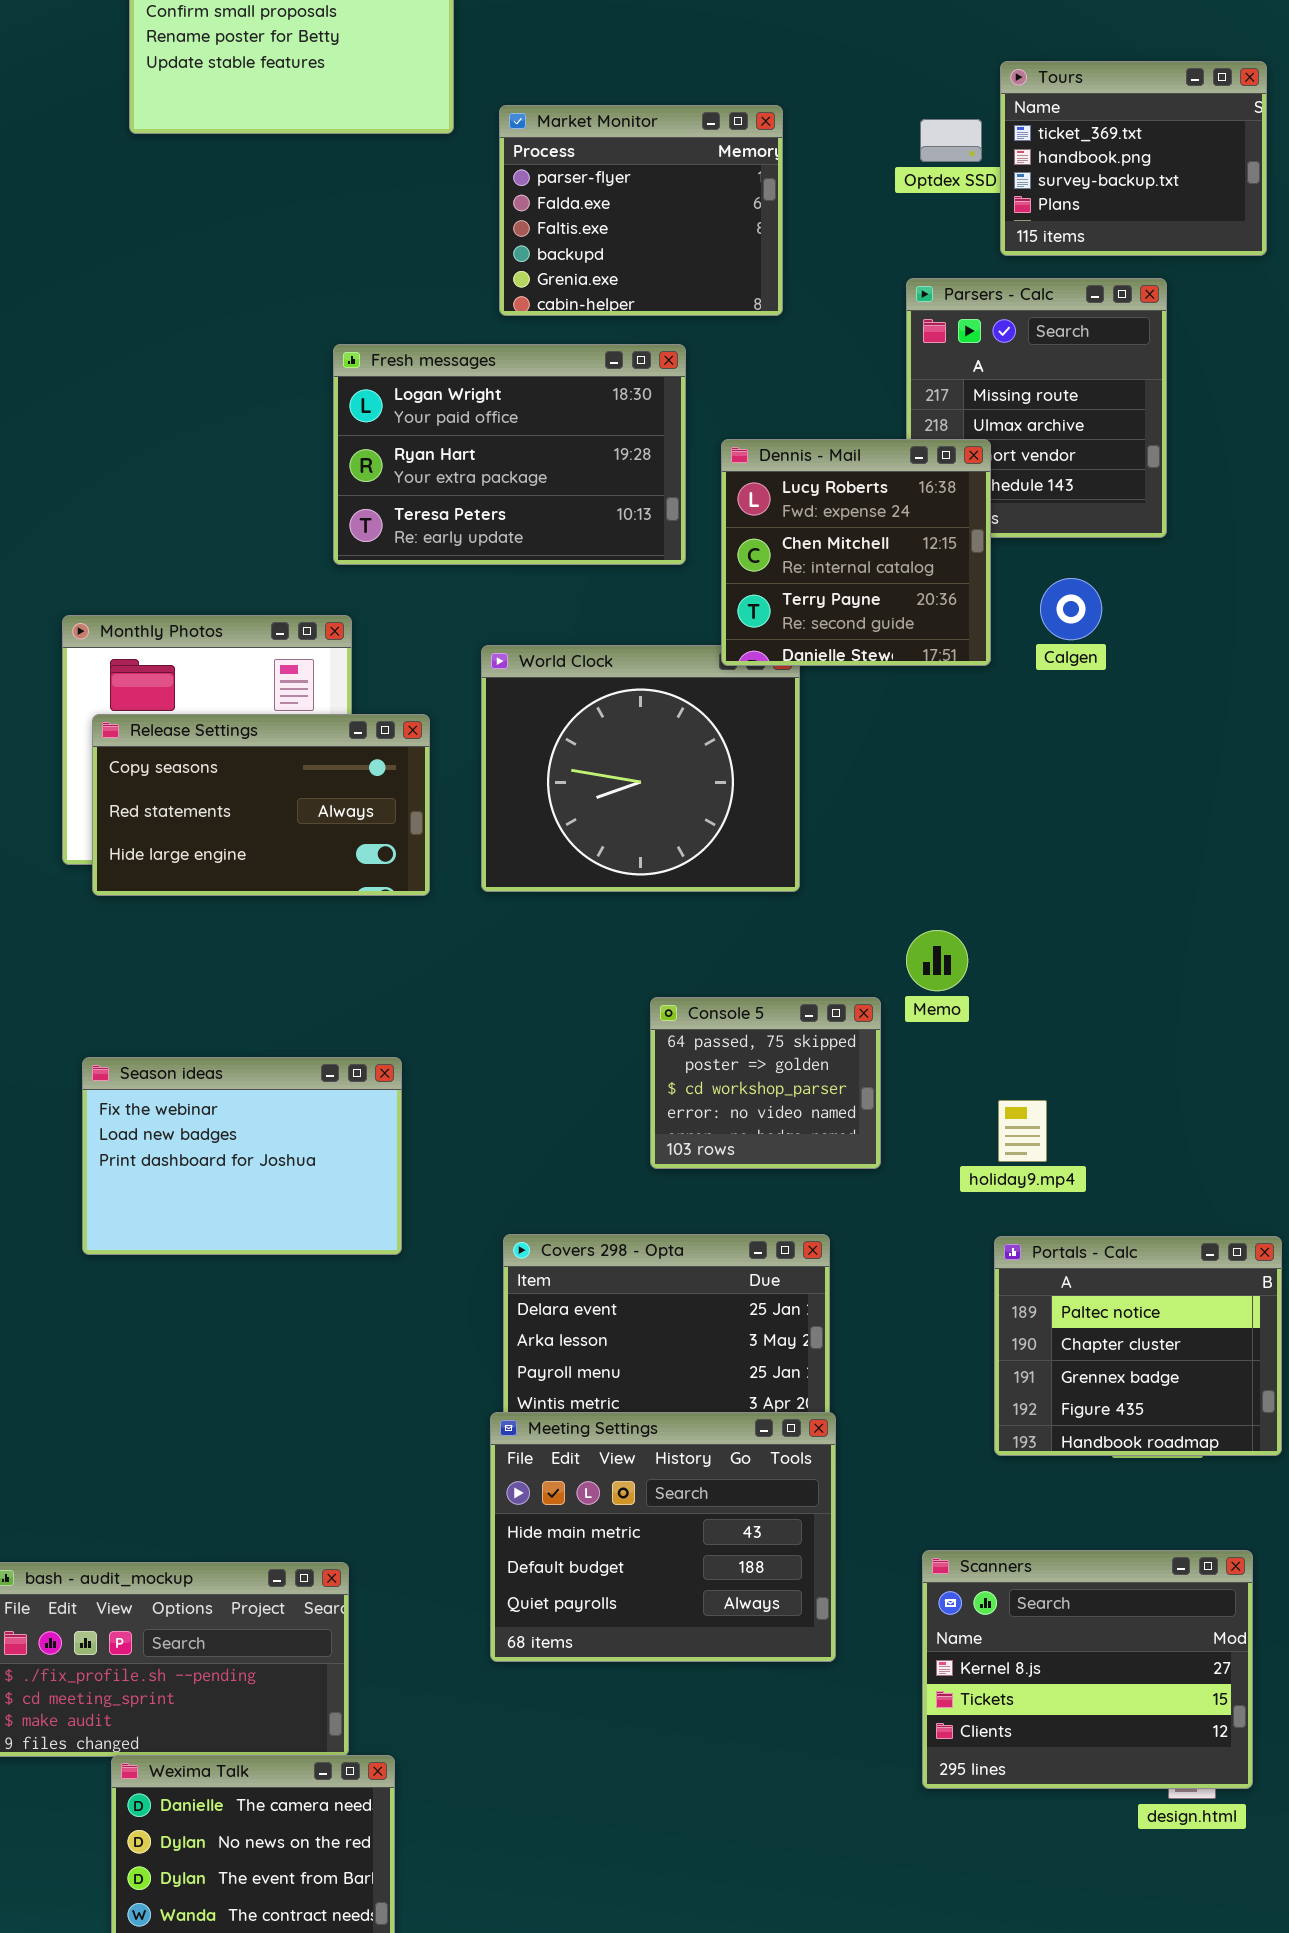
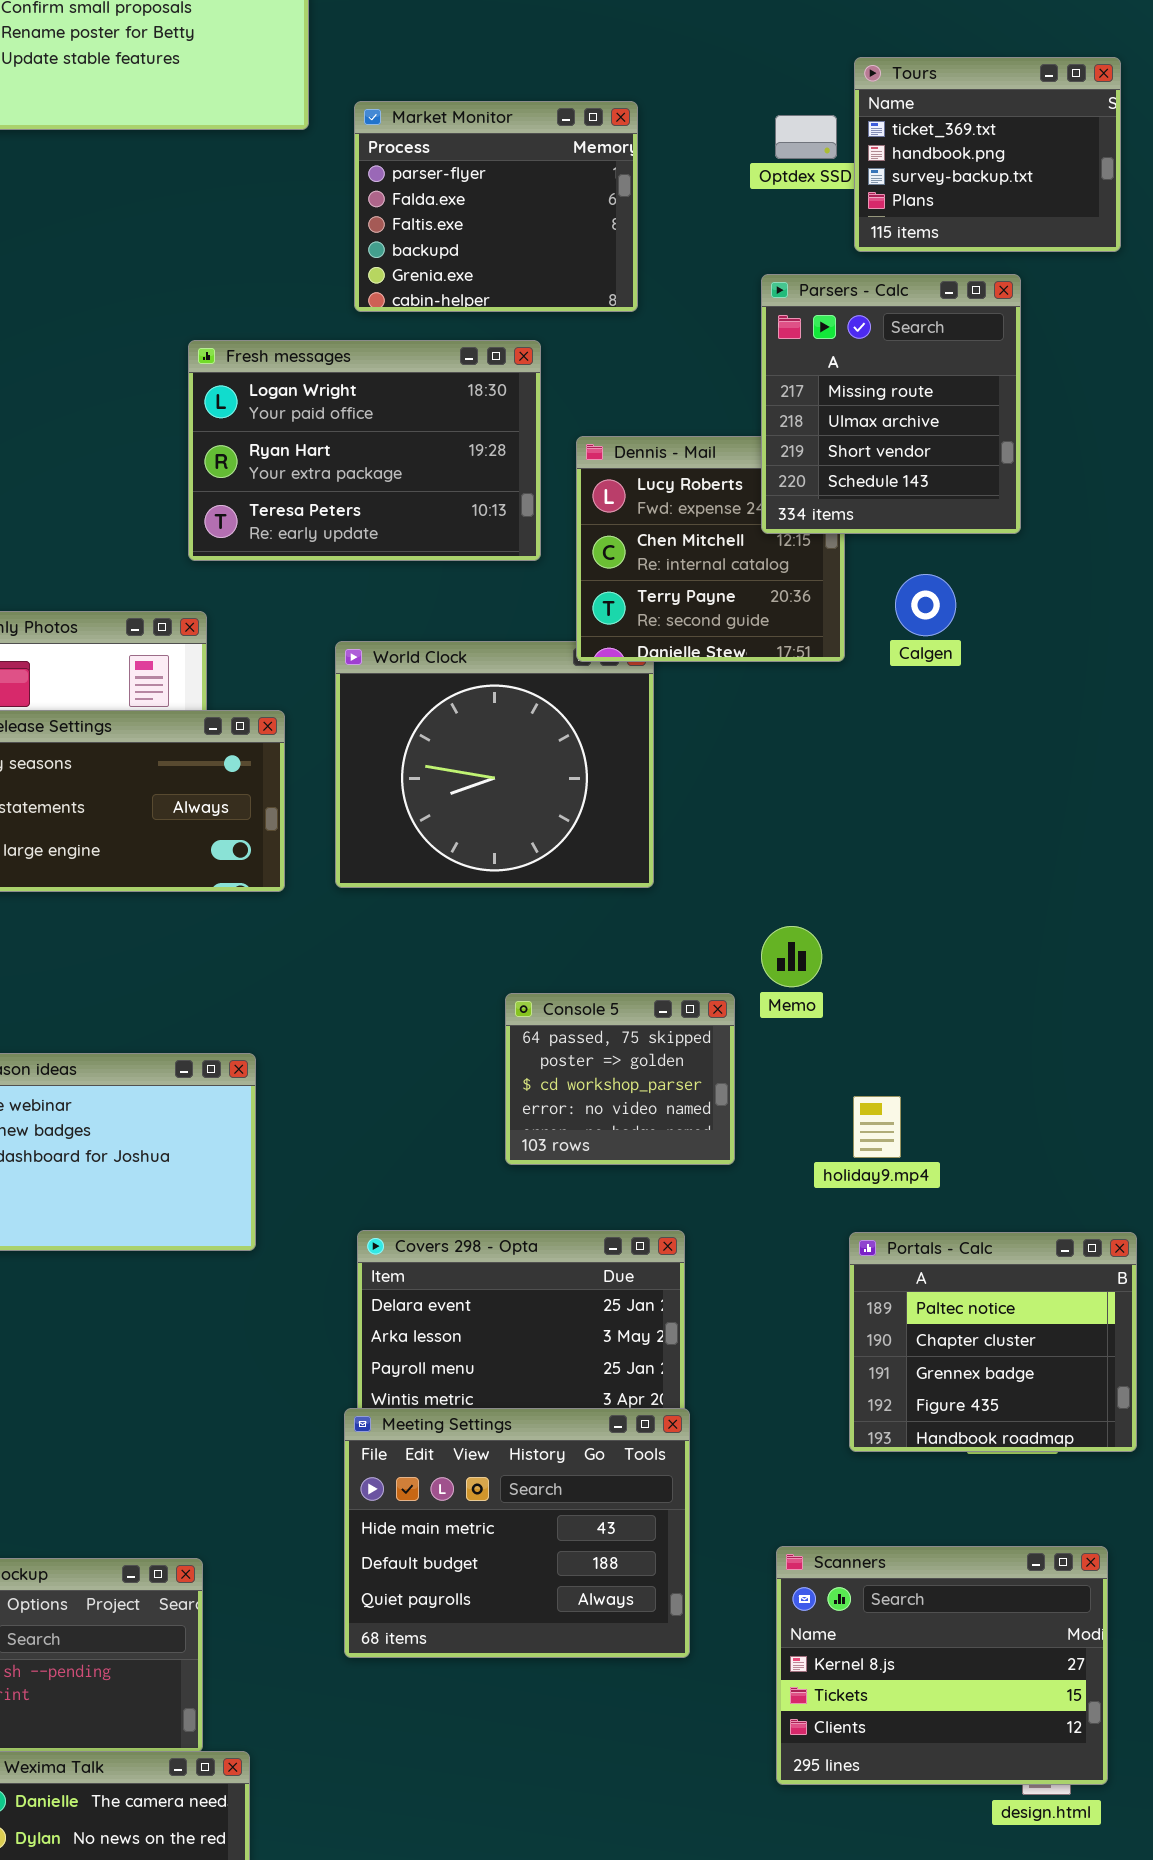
Parsers - Calc: [906,278,1167,538] -> [761,274,1021,534], raised

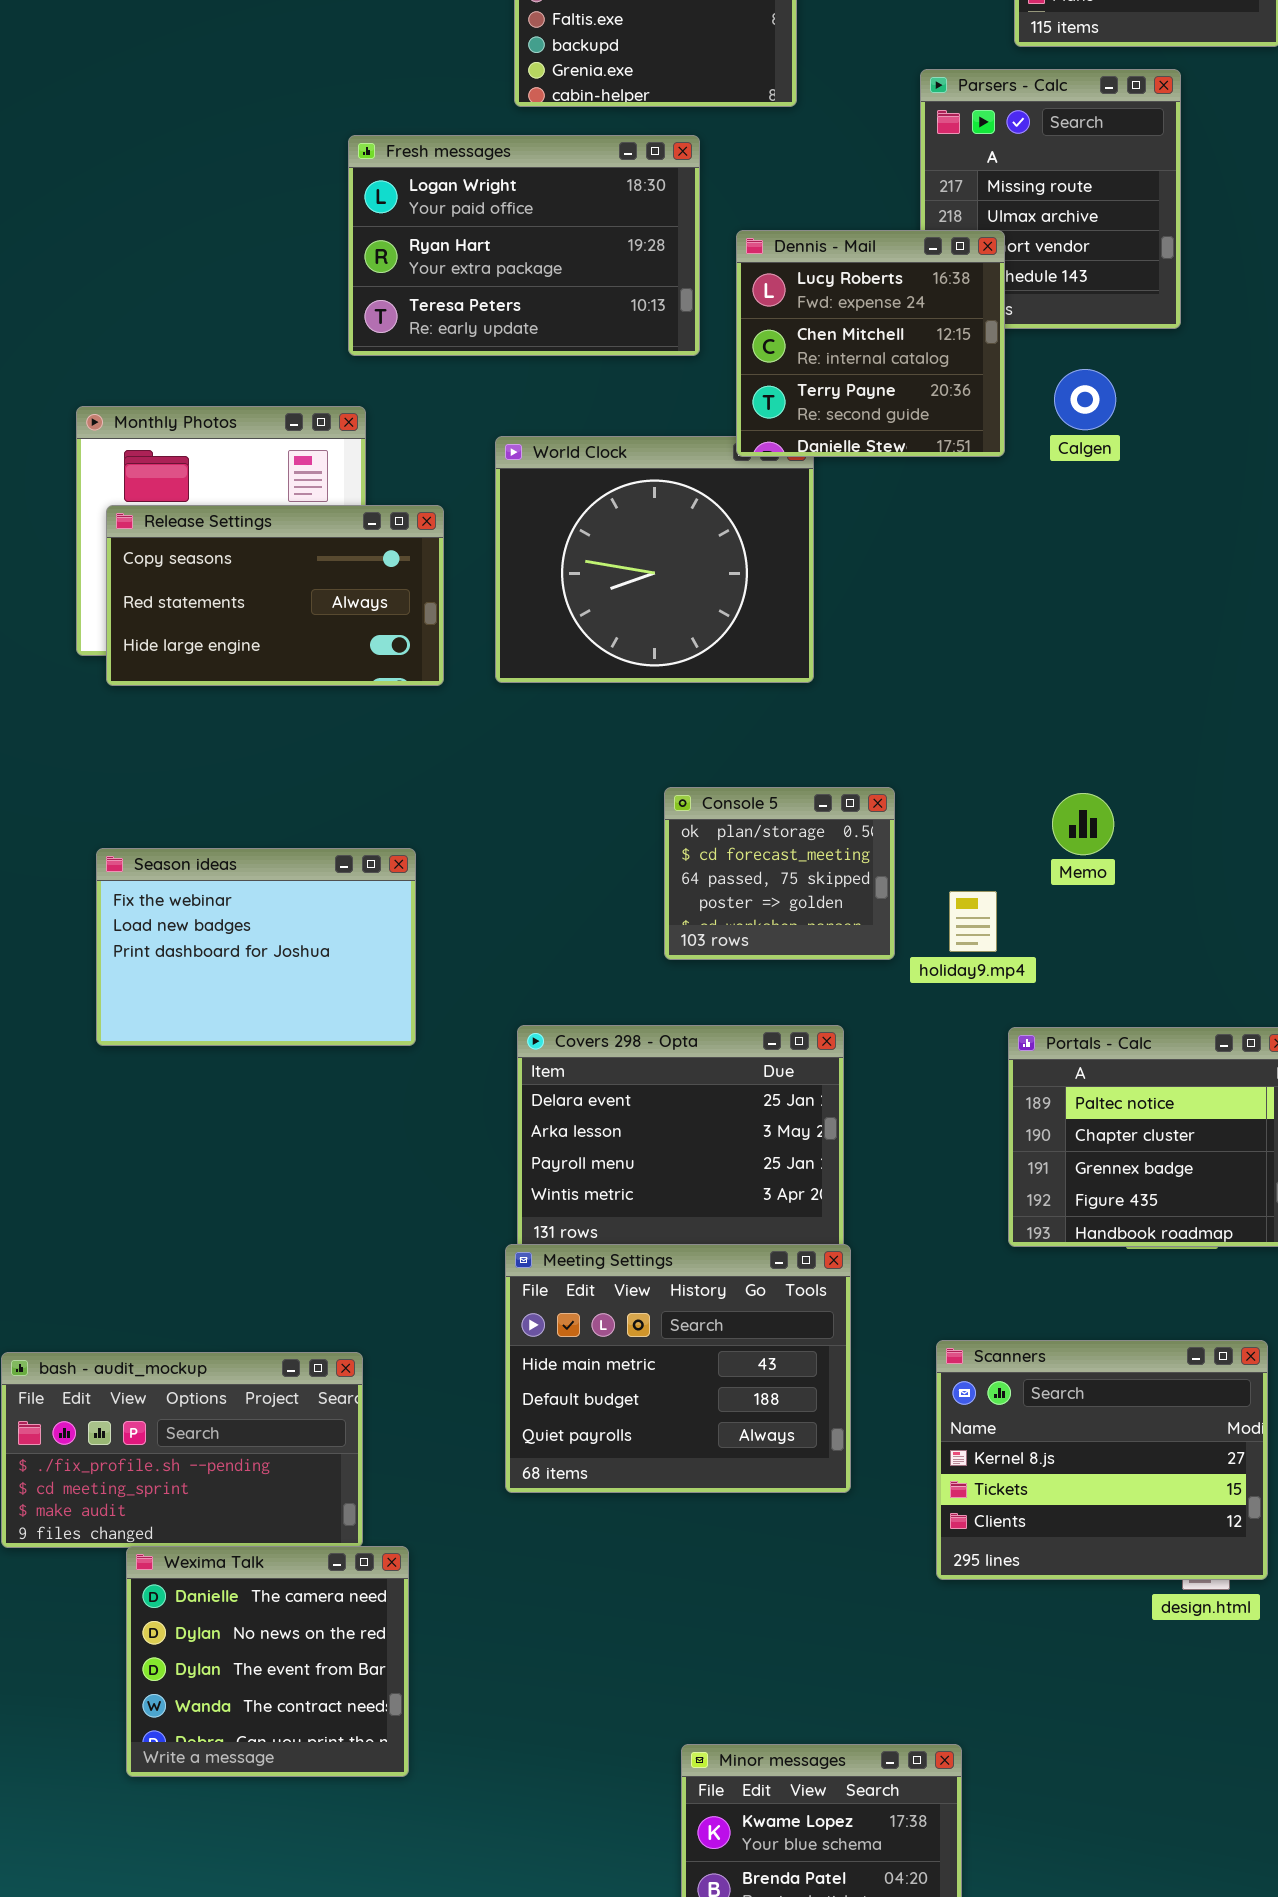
Dennis - Mail: [576,436,845,662] -> [736,230,1005,457], raised
Memo: [761,926,822,987] -> [1052,793,1114,855], moved
Console 5: [505,993,735,1165] -> [664,787,895,960], scrolled up 2 rows
holiday9.mp4: [853,1096,901,1158] -> [949,891,997,952], moved
Meeting Settings: [344,1408,690,1658] -> [505,1244,851,1493], moved

